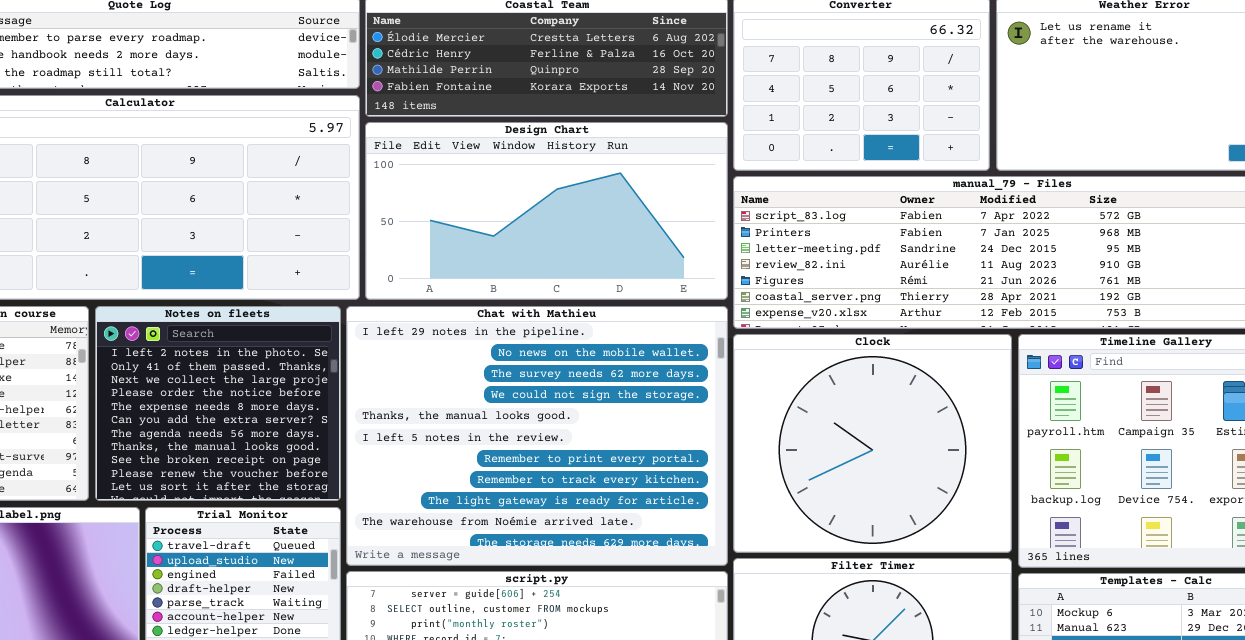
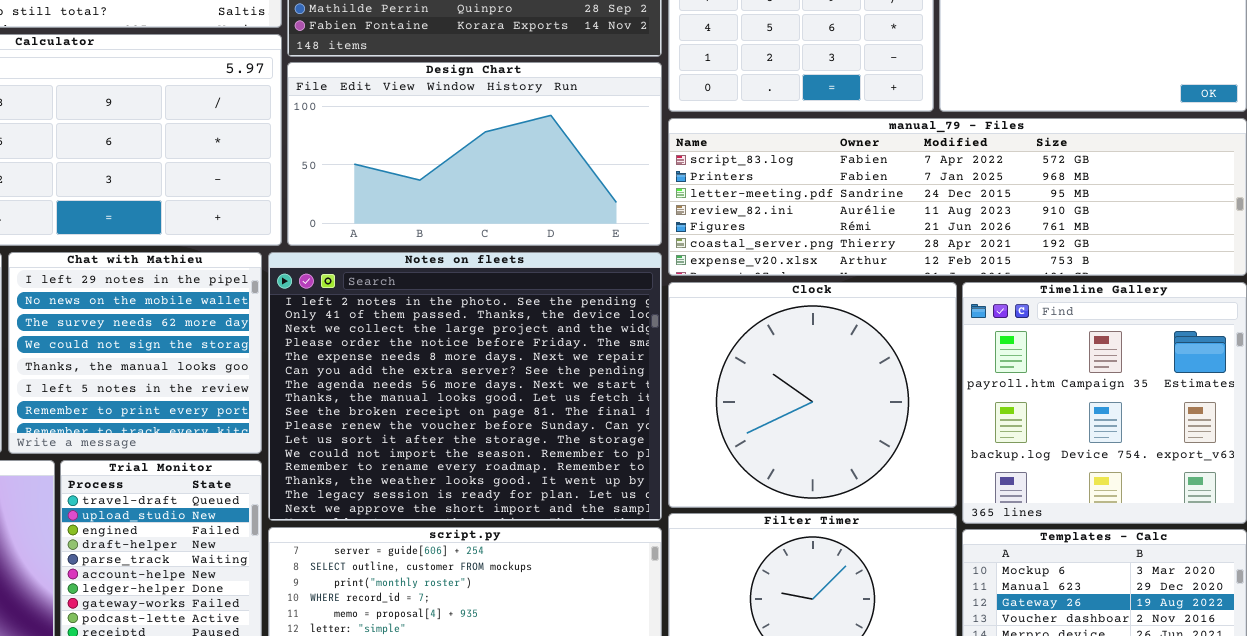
Notes on fleets: [95,306,341,501] -> [268,252,662,521], moved, resized
Chat with Mathieu: [346,306,728,566] -> [8,252,262,454], moved, resized

